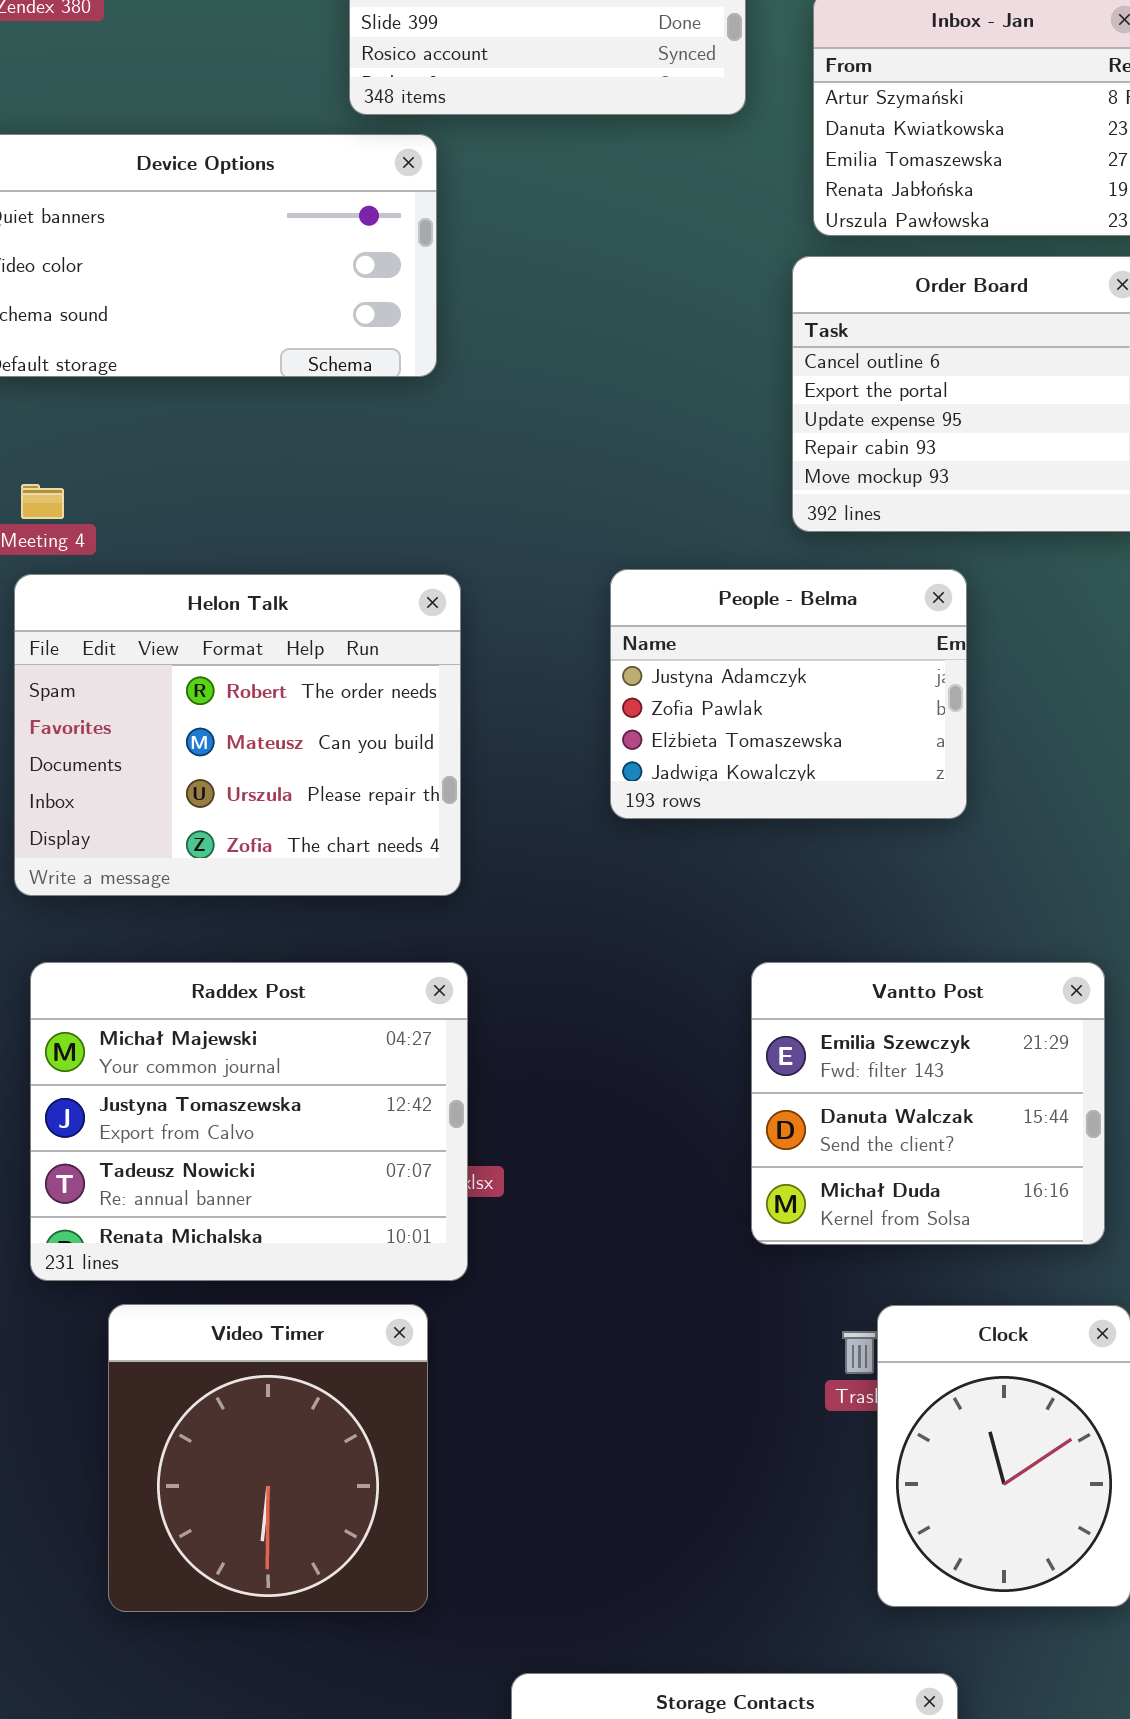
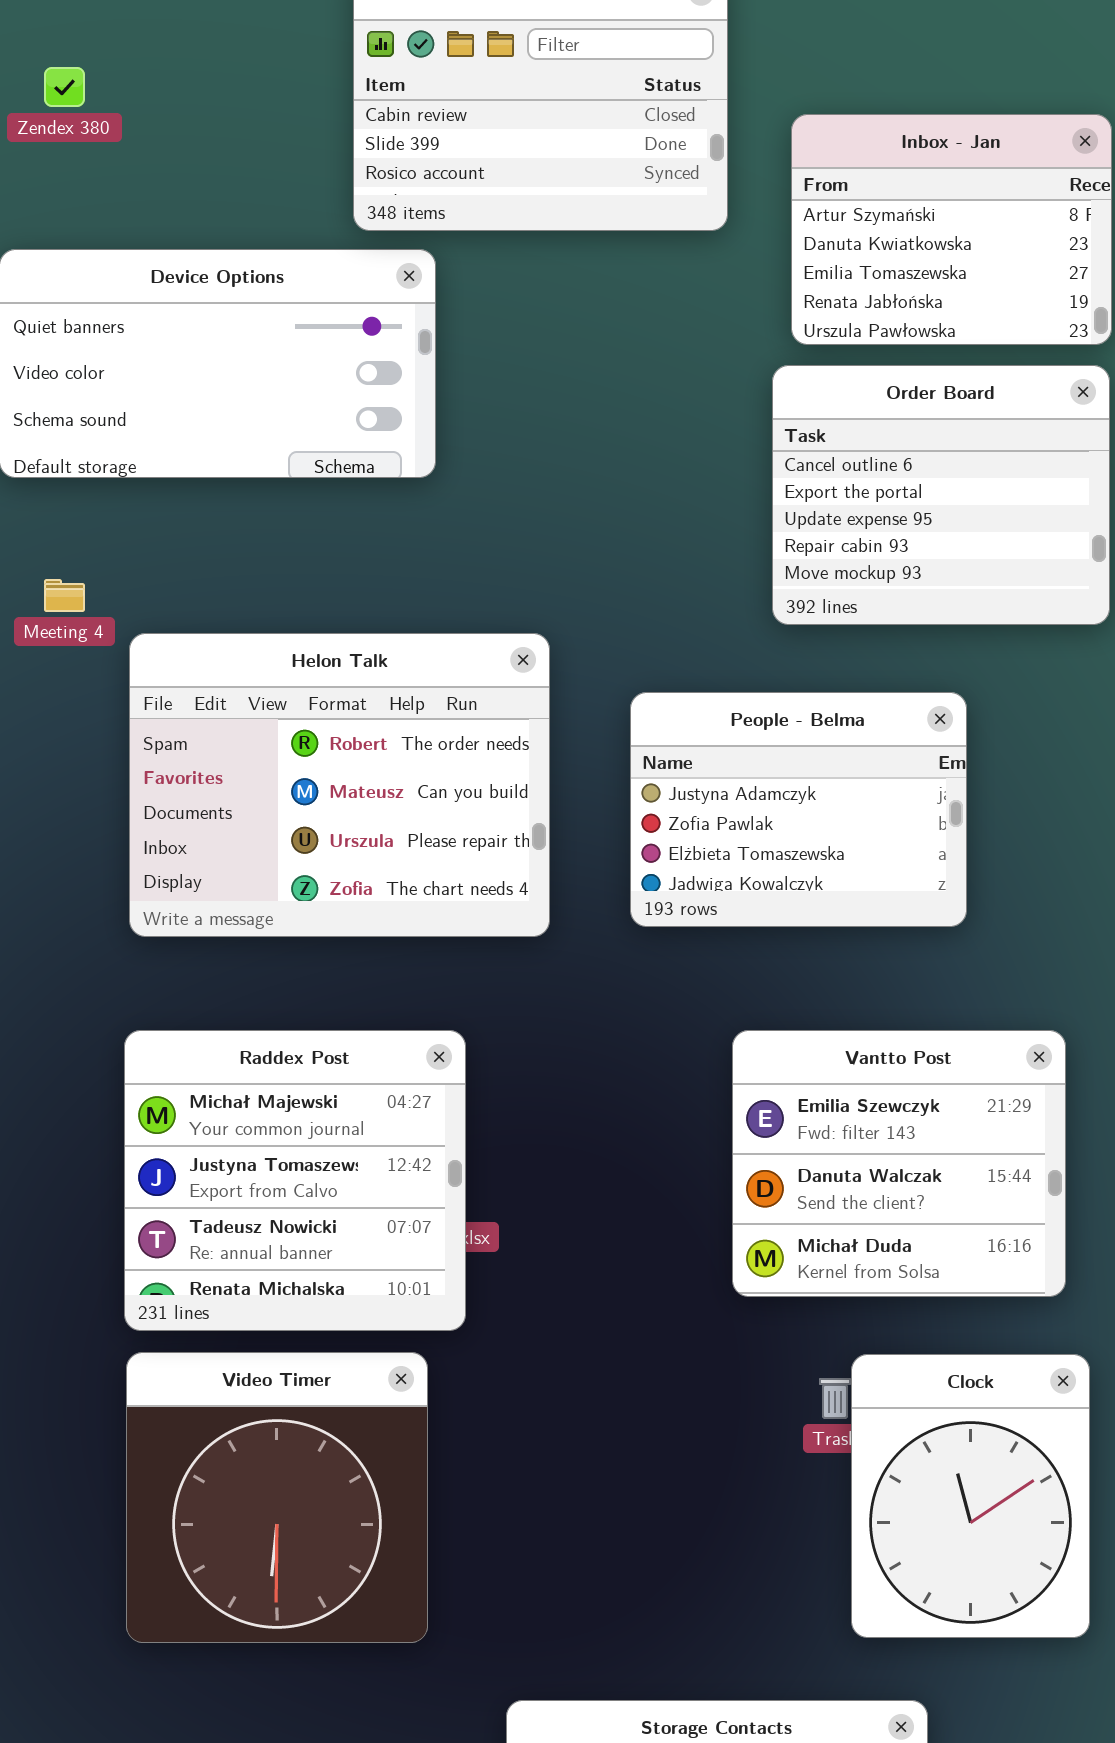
People - Belma: [610,569,967,819] -> [630,692,967,927], moved
Helon Talk: [14,574,461,896] -> [129,633,550,937], moved
Raddex Post: [30,962,468,1281] -> [124,1030,466,1331], resized

